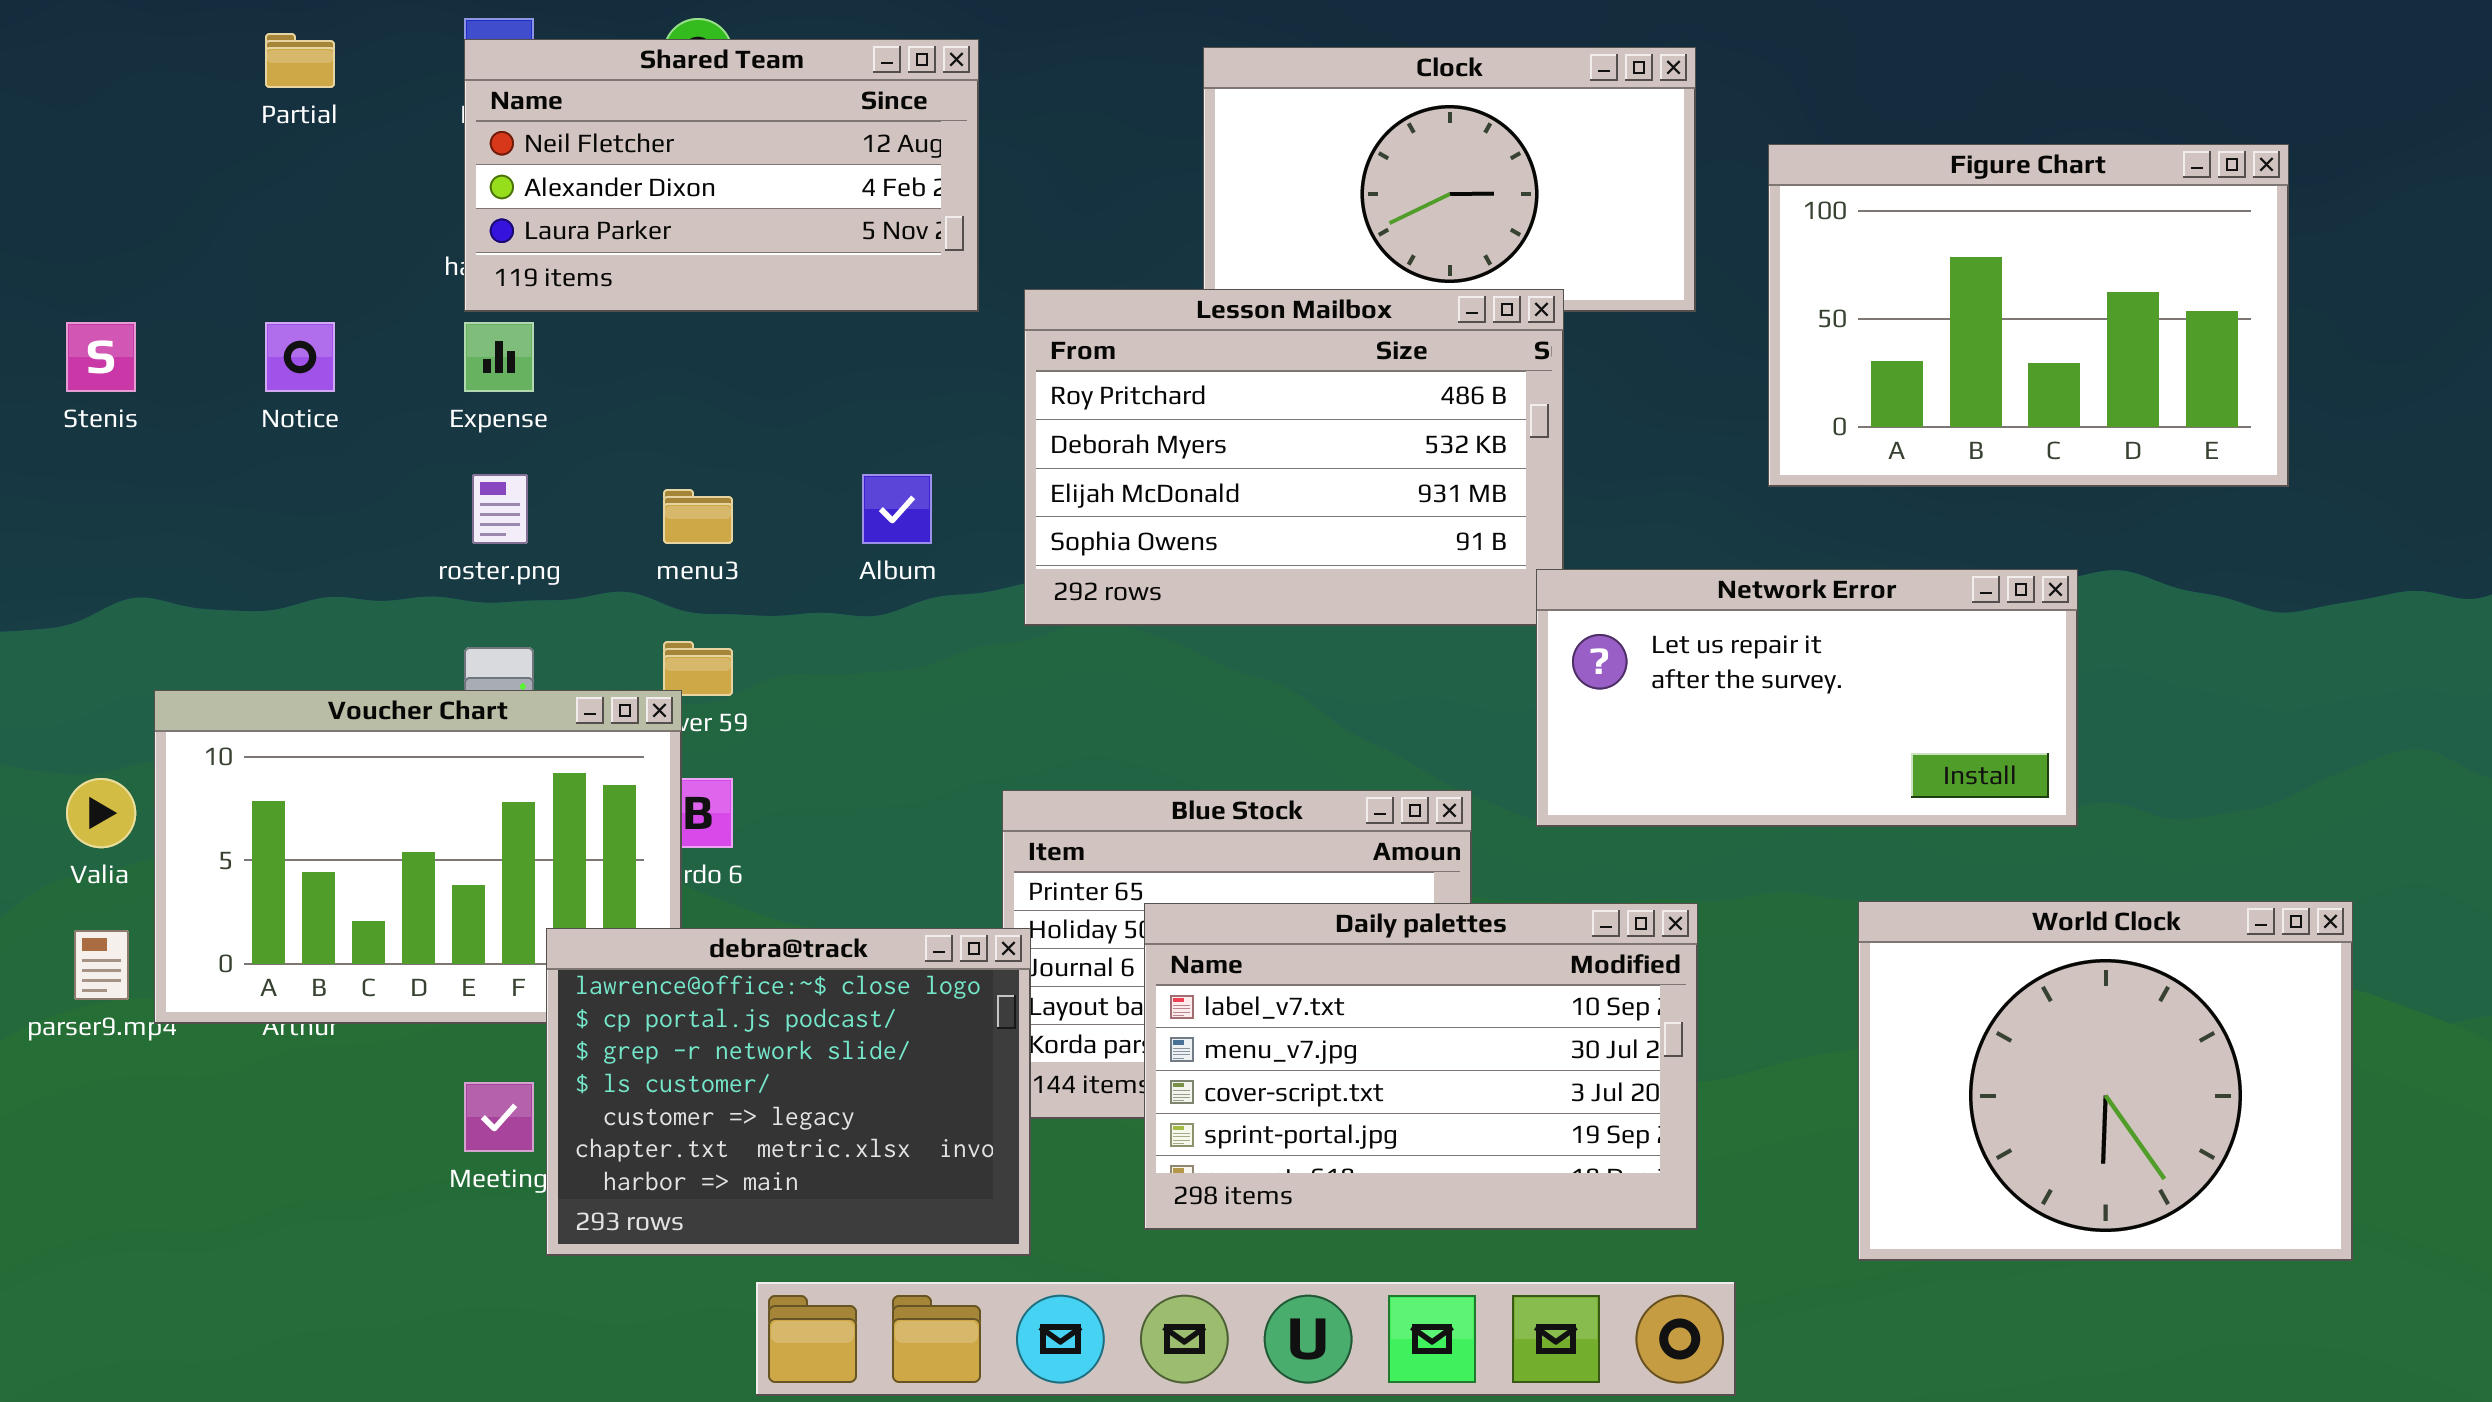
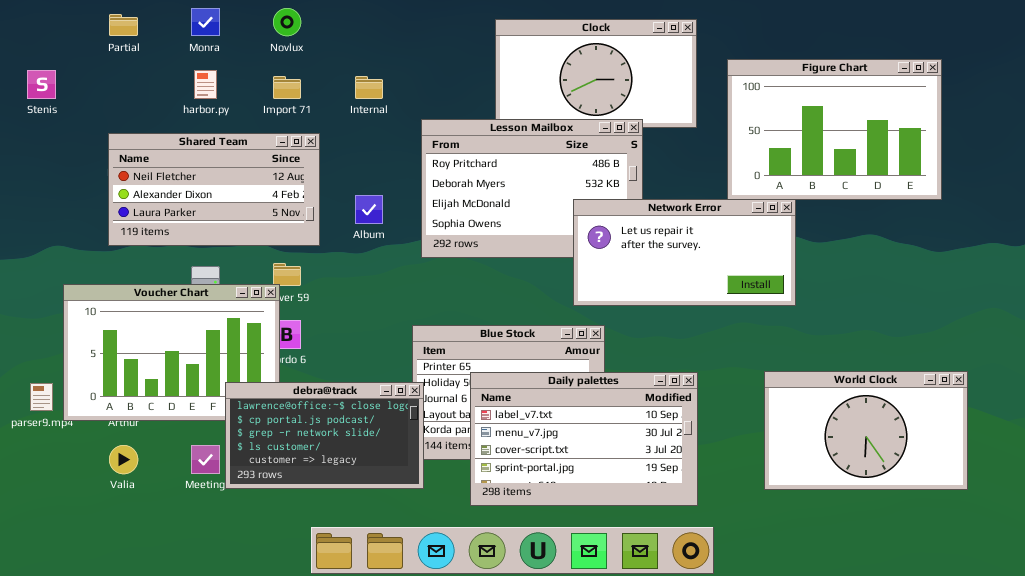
Shared Team: [464,39,979,312] -> [108,133,320,246], moved
Stenis: [66,322,136,392] -> [27,70,56,99], moved
Network Error: [1536,569,2078,827] -> [573,199,796,306], moved
Valia: [66,778,136,848] -> [109,445,138,474], moved
World Clock: [1858,901,2353,1261] -> [764,371,968,490], resized
debra@track: [546,928,1031,1256] -> [225,382,424,489], resized

